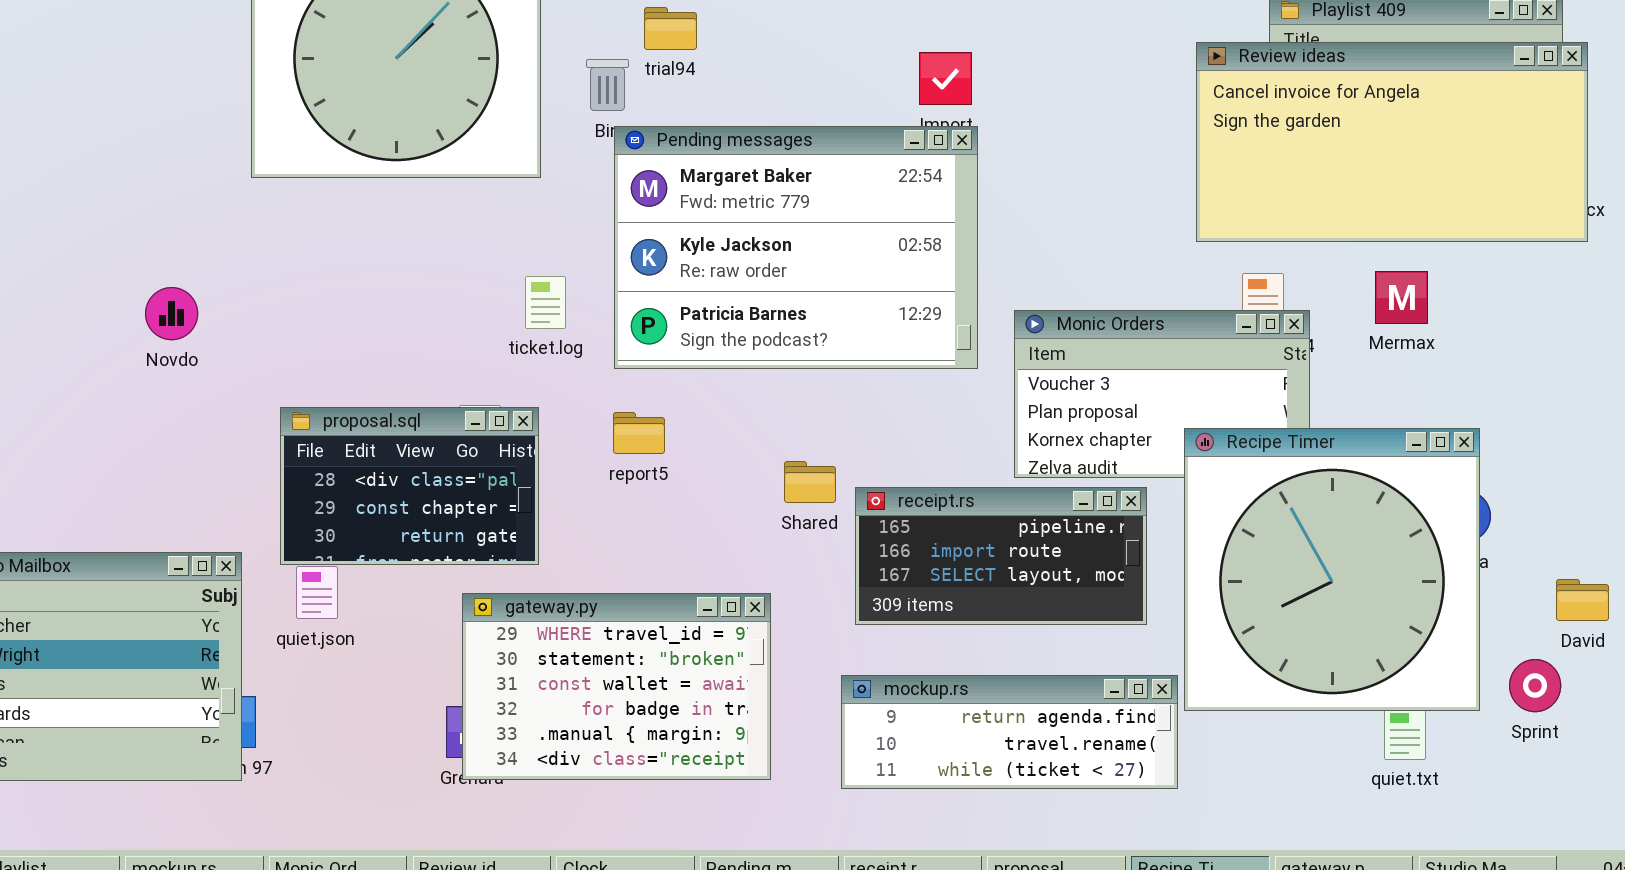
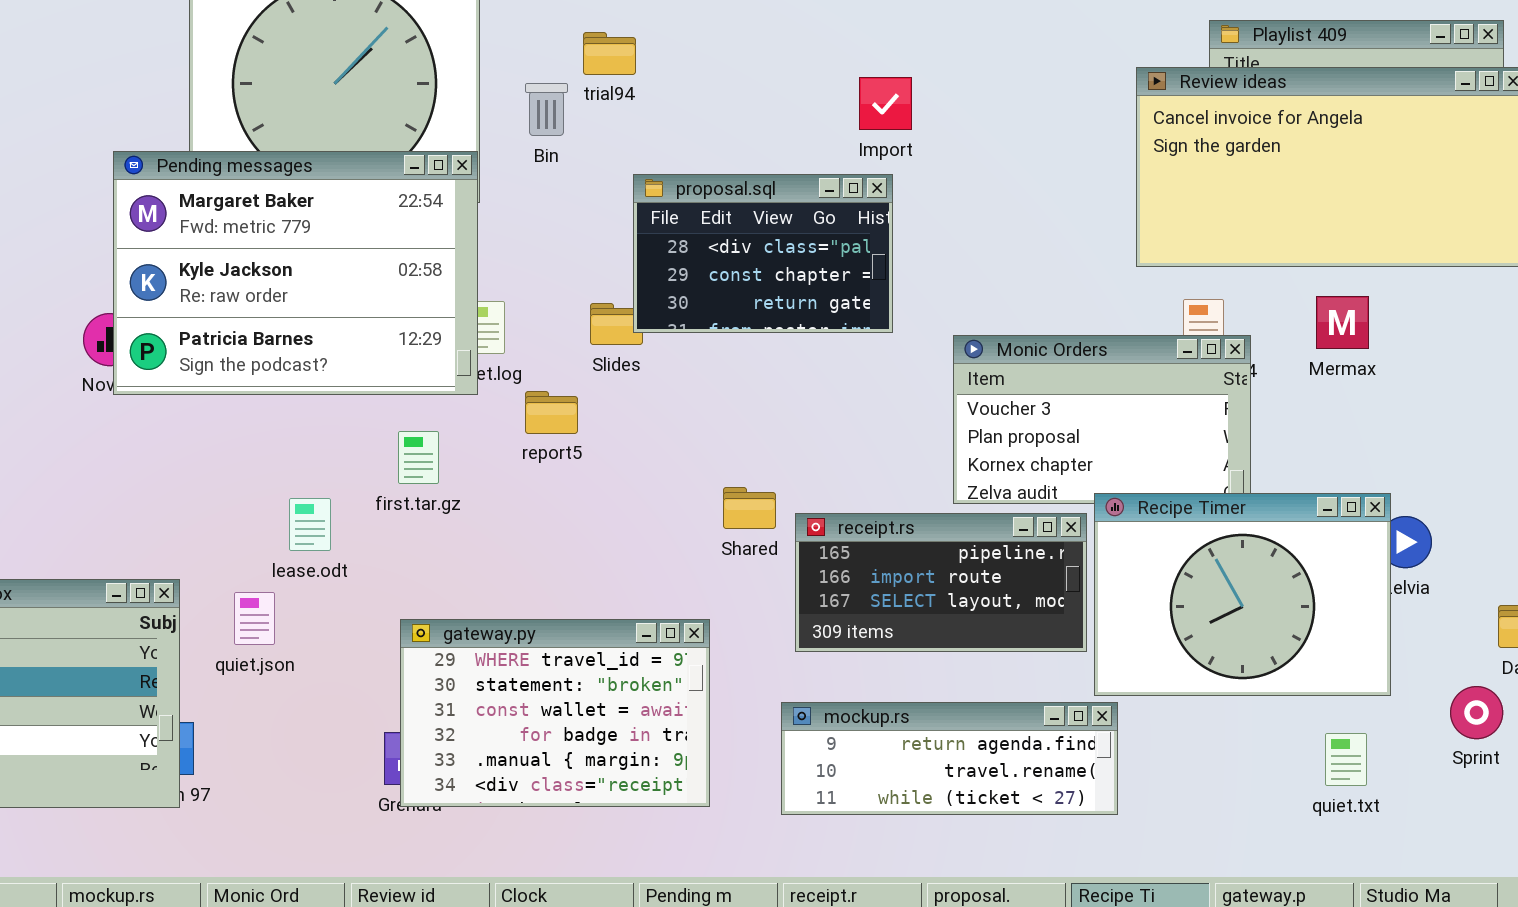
Pending messages: [614,126,978,369] -> [113,151,478,395], moved
proposal.sql: [280,407,539,565] -> [633,174,893,333], moved
report5: [613,412,665,454] -> [525,391,578,434], moved
Recipe Timer: [1184,428,1480,711] -> [1094,493,1391,696], moved, resized

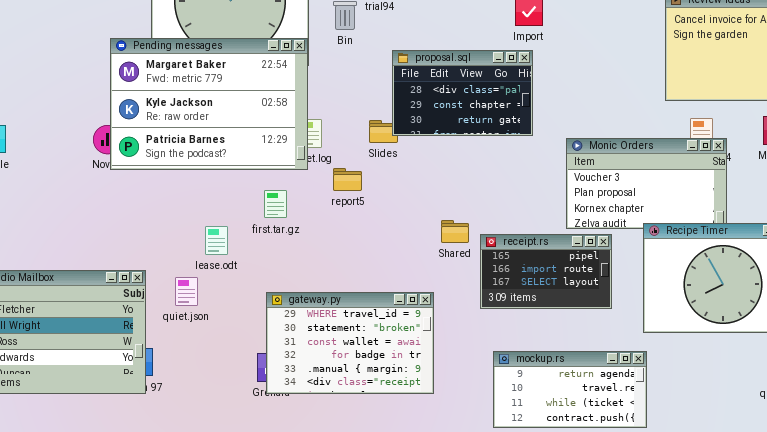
receipt.rs: [795,513,1087,652] -> [480,234,612,309], resized
mockup.rs: [781,702,1118,815] -> [493,351,647,428], moved, resized

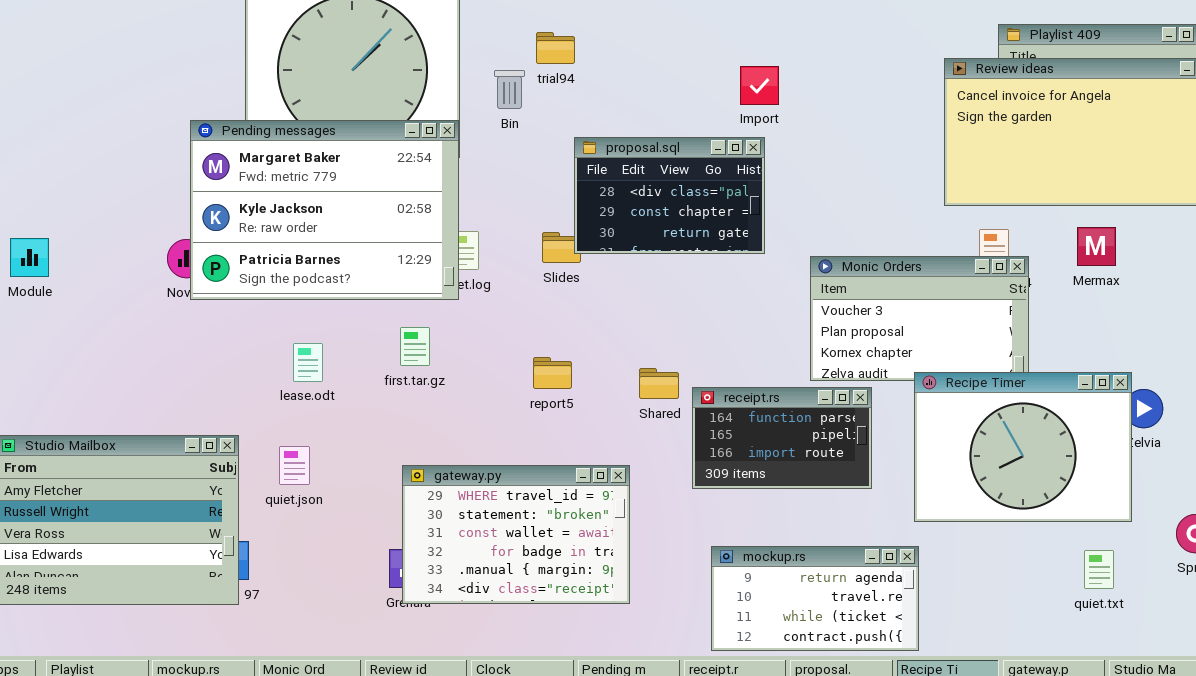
report5: [333,168,362,191] -> [533,357,572,389], moved
lease.odt: [205,226,228,255] -> [293,343,323,382], moved
receipt.rs: [480,234,612,309] -> [692,387,872,489], scrolled up 1 row

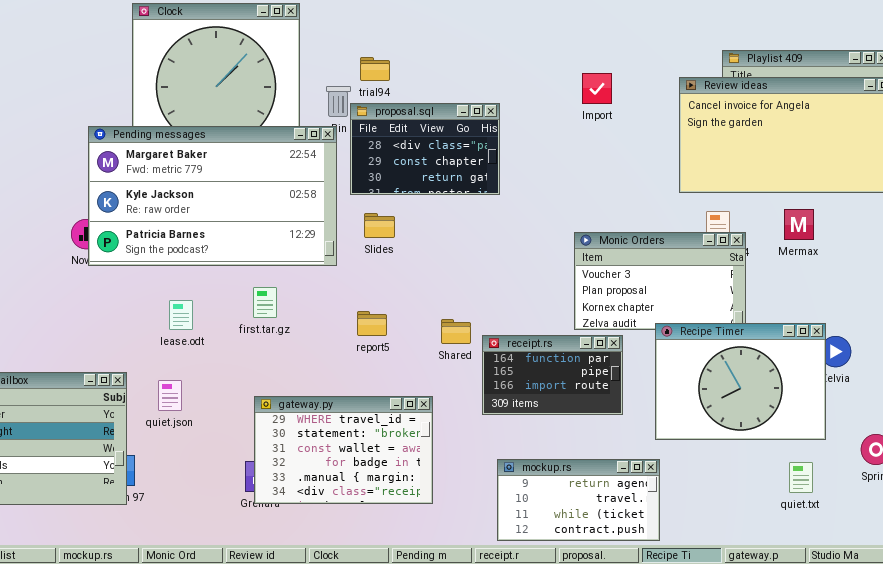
Import: [740,66,779,105] -> [582,73,612,104], moved
Pending messages: [190,120,459,300] -> [88,126,337,266], resized
proposal.sql: [574,137,765,254] -> [350,103,500,195], moved

